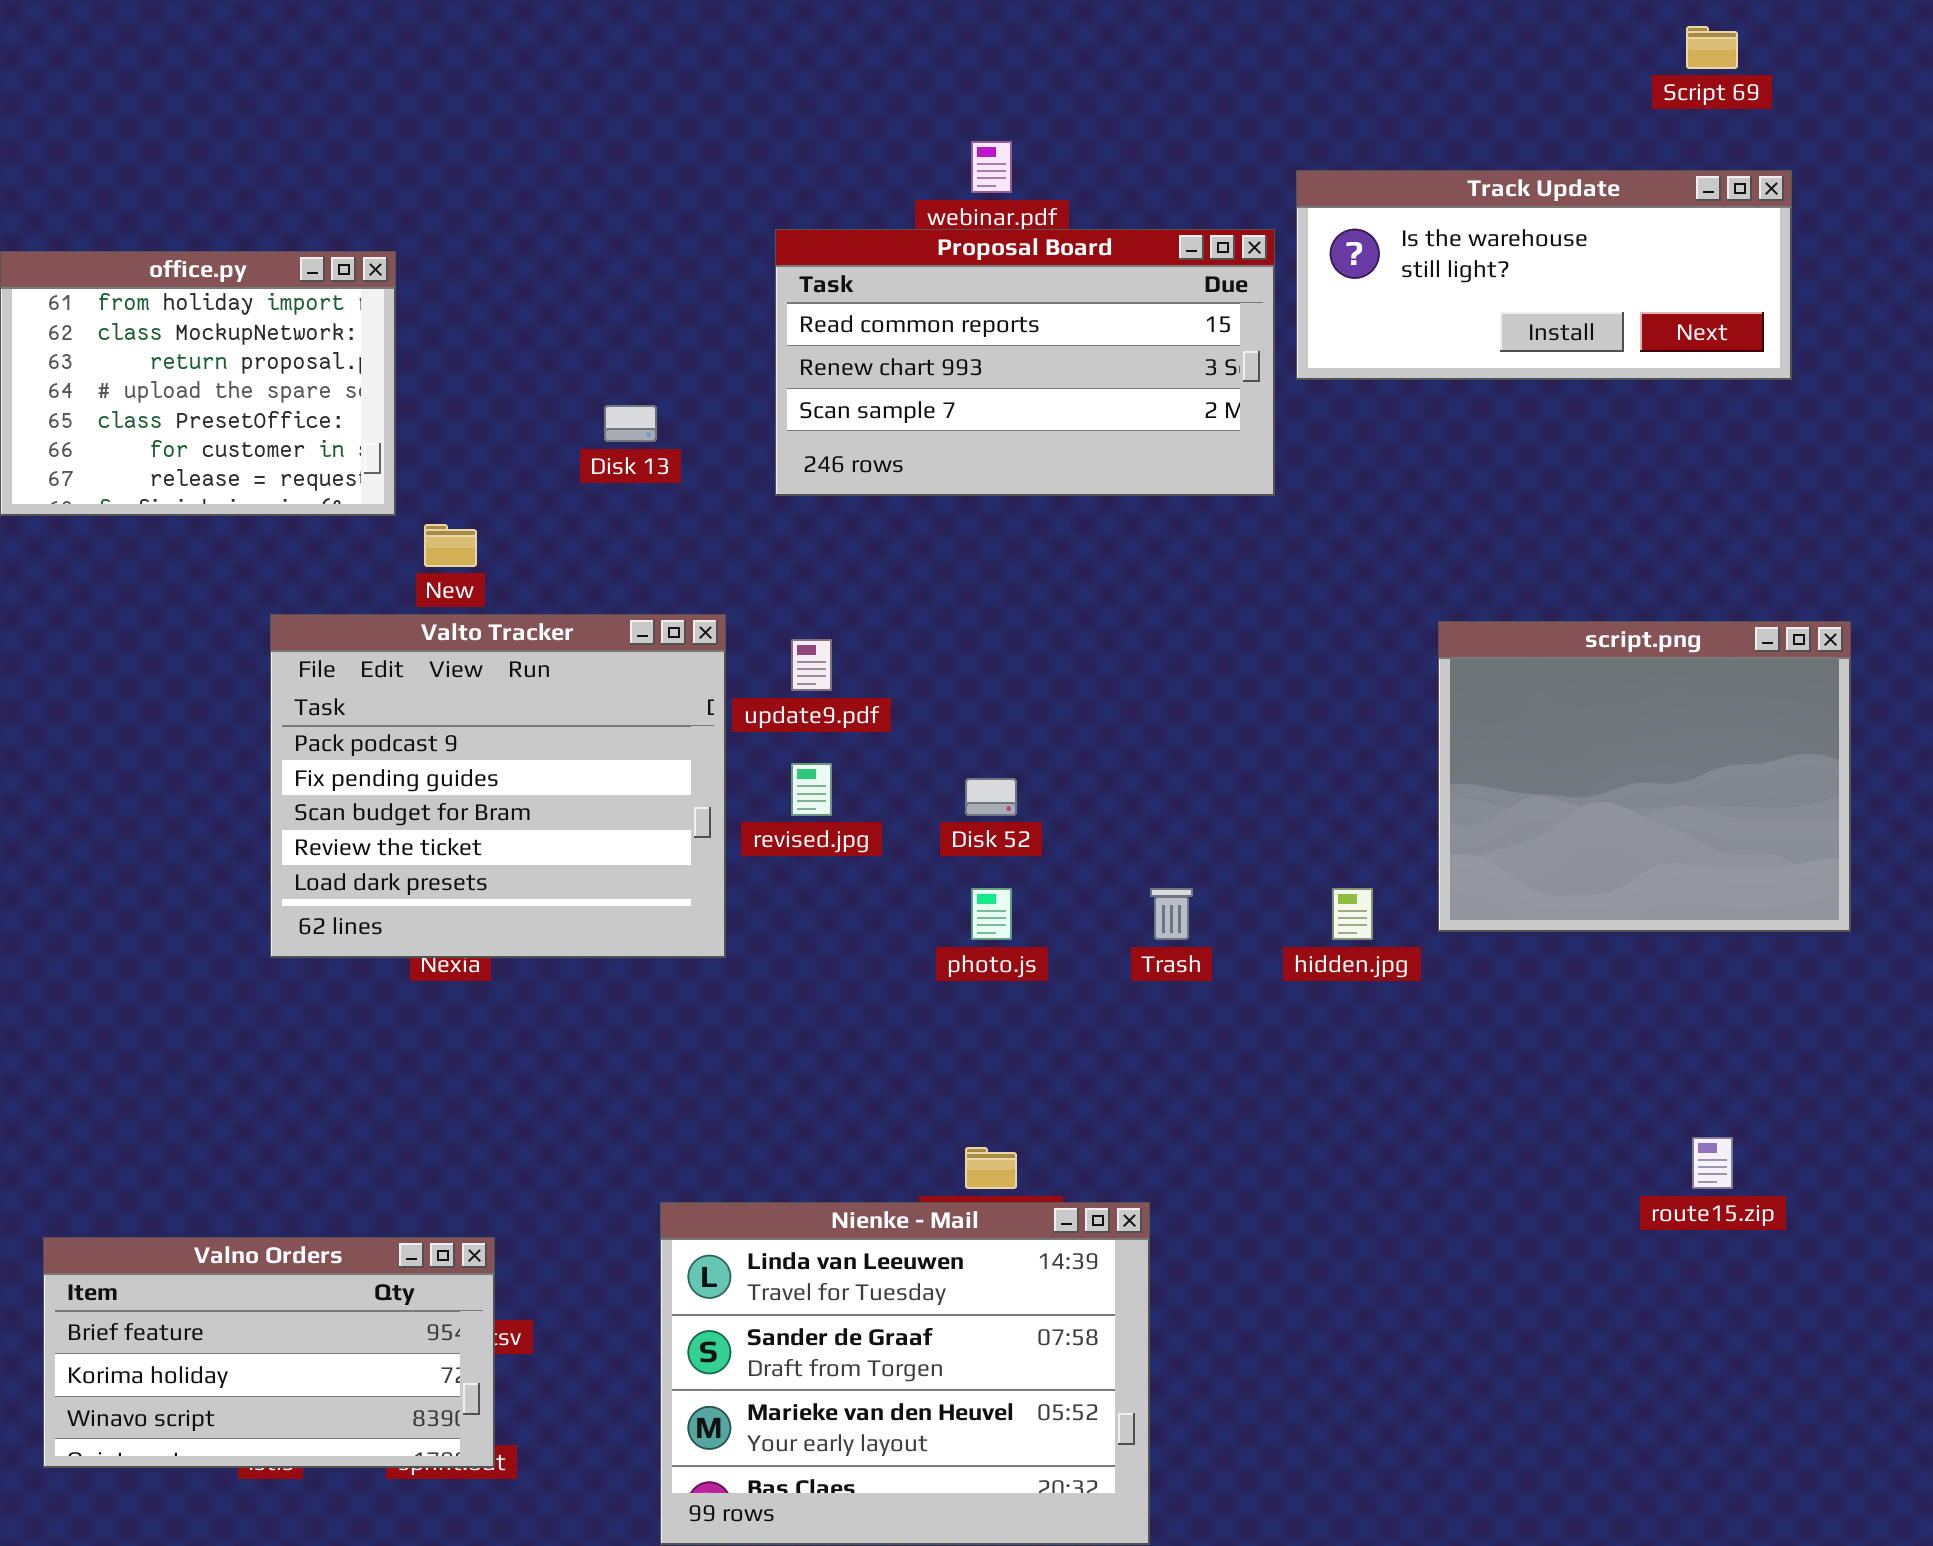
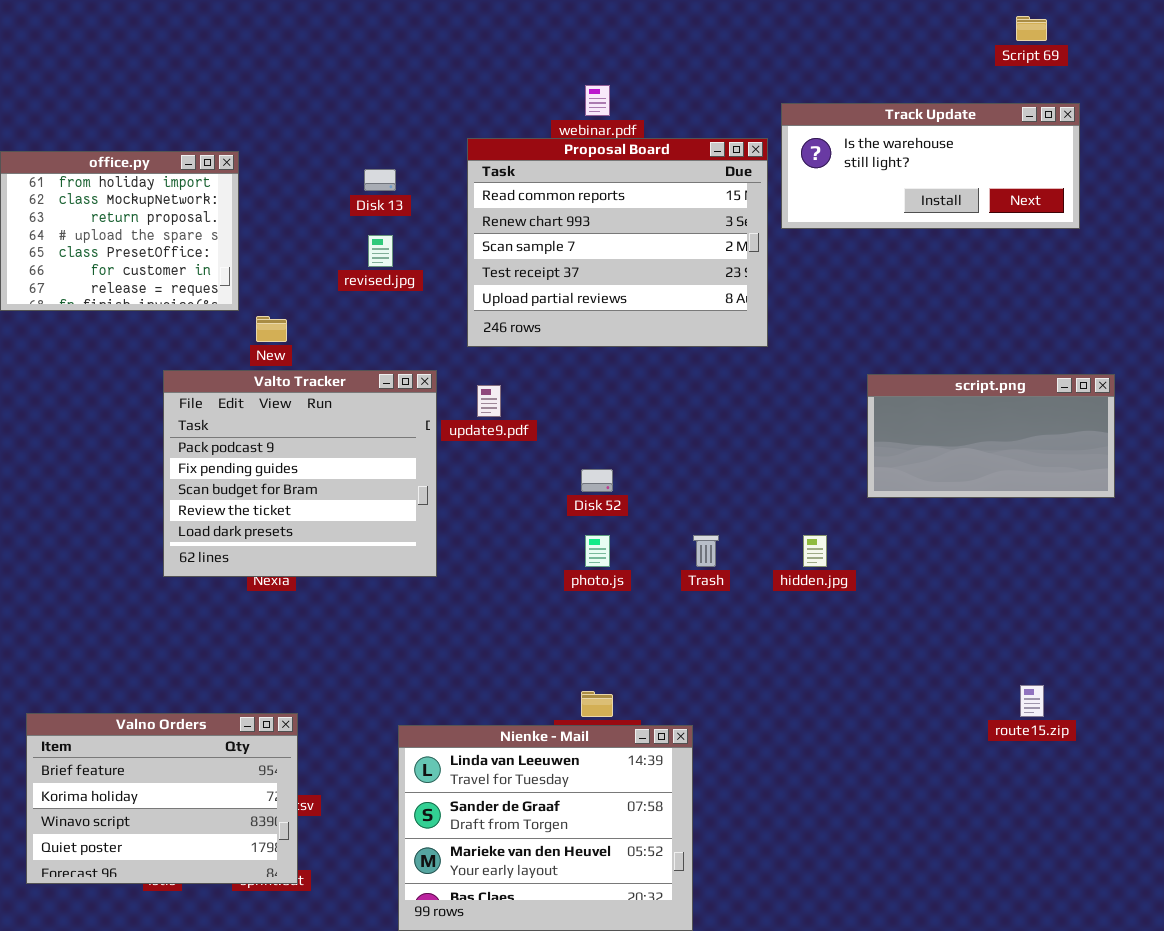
Proposal Board: [775,229,1275,496] -> [467,138,768,347], resized
Disk 13: [604,405,657,442] -> [364,169,396,191], moved
script.png: [1438,621,1851,932] -> [867,374,1115,498], resized
revised.jpg: [791,763,832,816] -> [368,235,393,267], moved
Valno Orders: [43,1237,495,1468] -> [26,713,298,884], resized

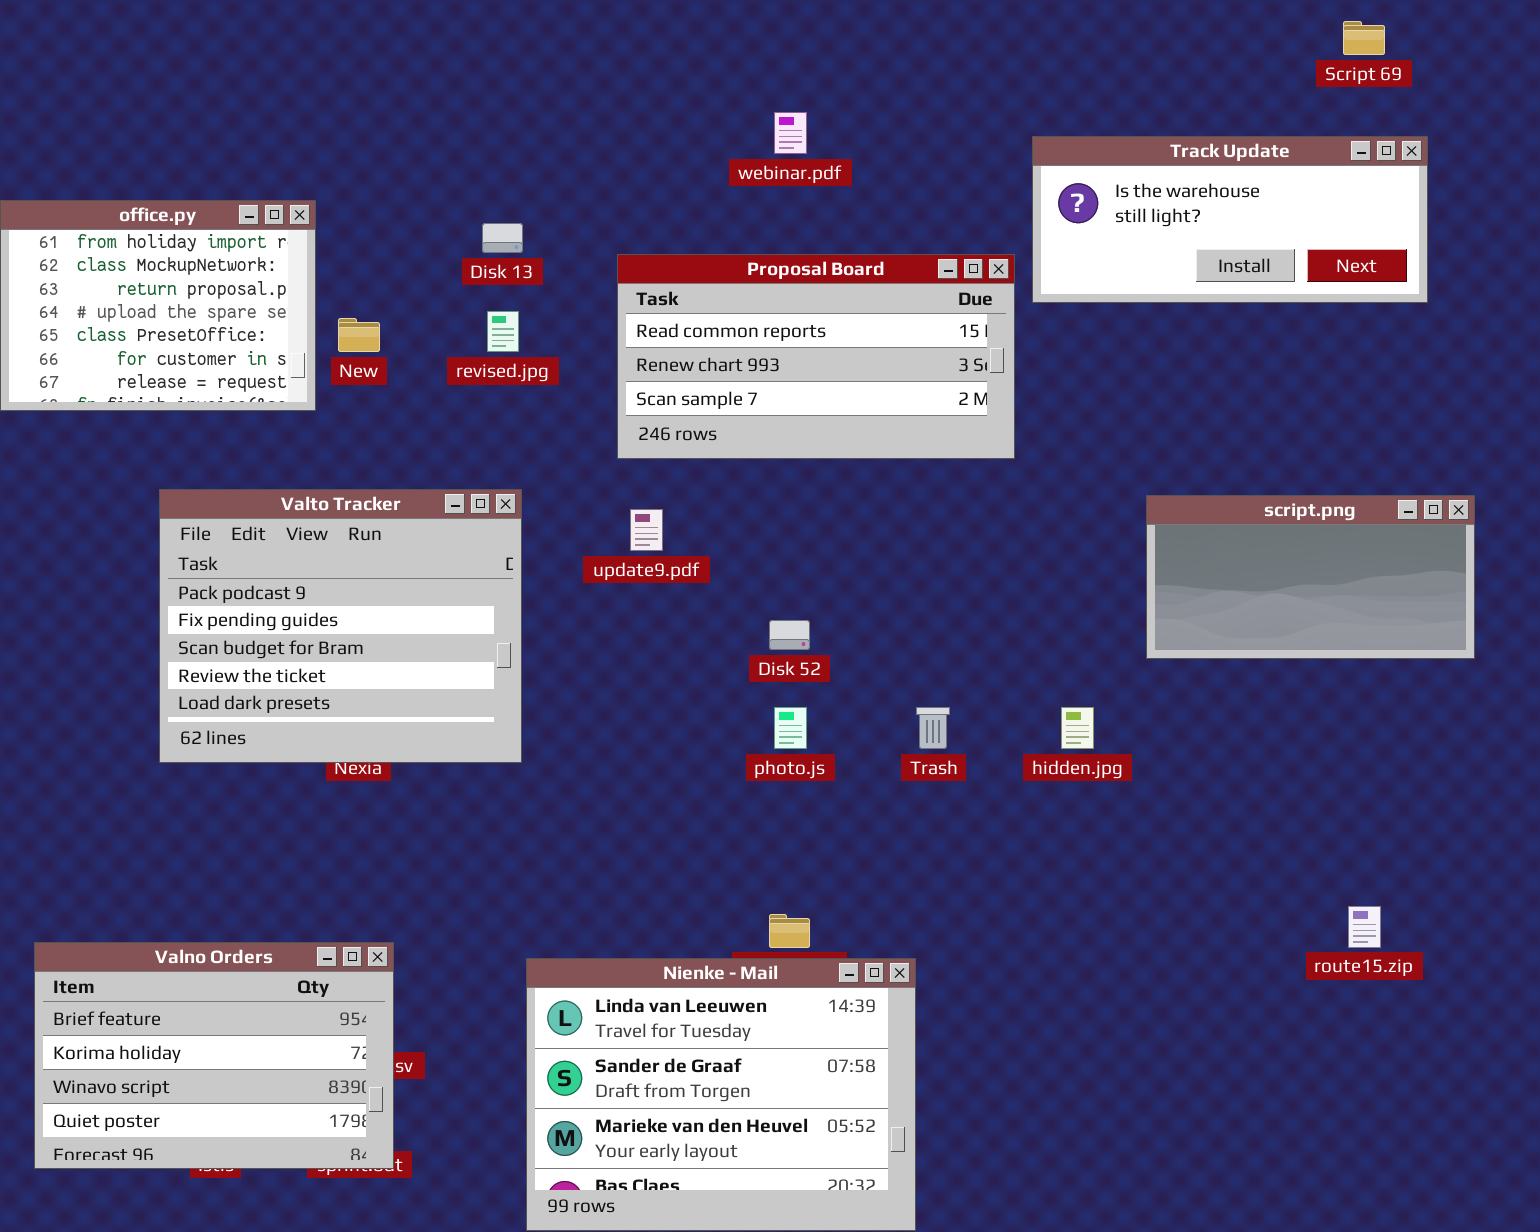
Proposal Board: [467,138,768,347] -> [617,254,1015,459], resized
New: [256,316,287,342] -> [338,318,380,352], moved
Valto Tracker: [163,370,437,577] -> [159,489,522,763], moved

